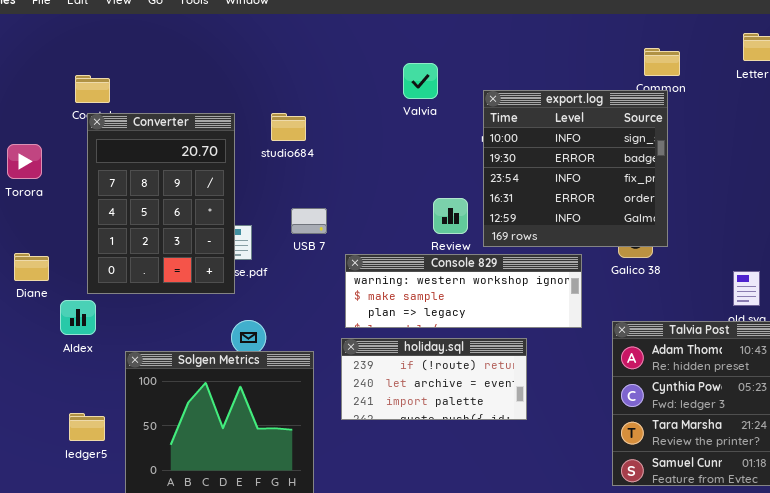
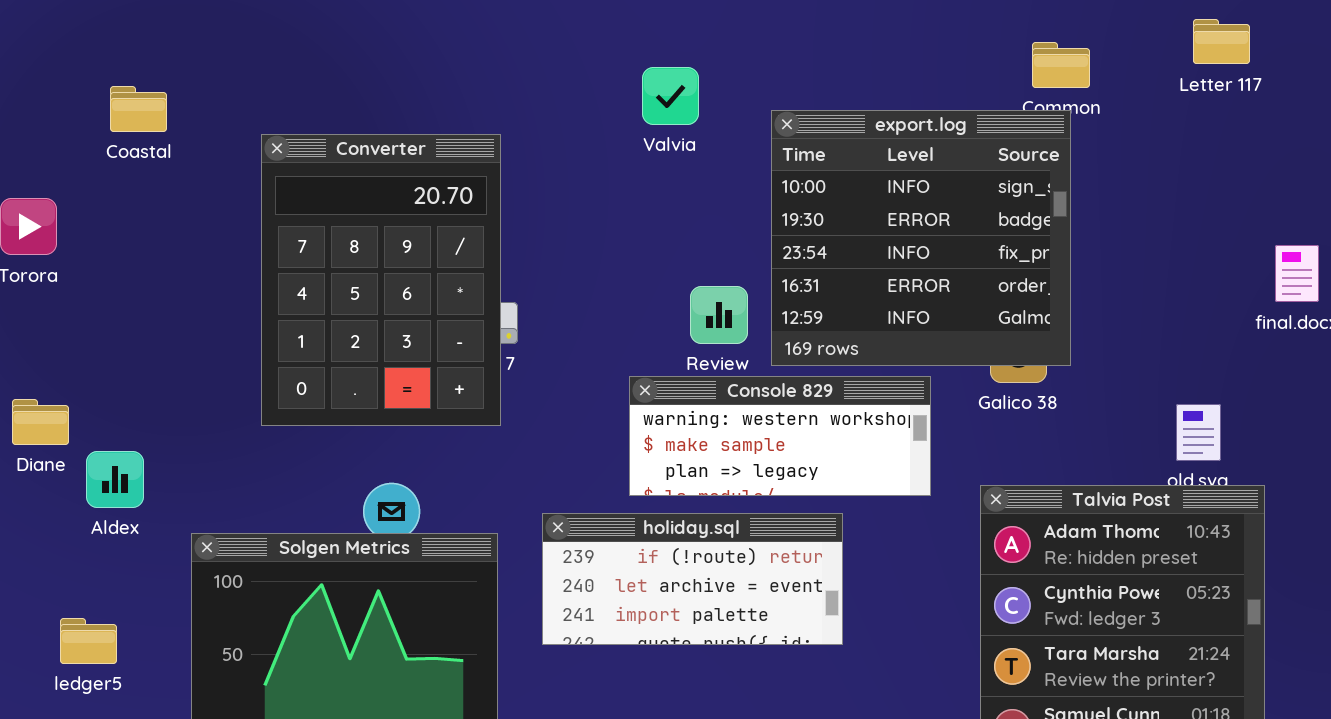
Converter: [87,113,235,294] -> [261,134,501,426], moved
Diane: [14,253,49,281] -> [12,399,69,445], moved
Console 829: [345,254,582,328] -> [629,376,931,496], resized
ledger5: [69,413,105,441] -> [60,618,117,664], moved

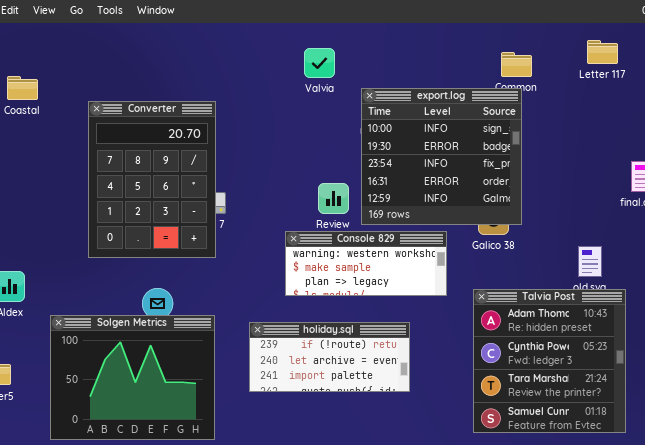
Valvia: [642,67,699,125] -> [304,48,335,78], moved
holiday.sql: [542,513,843,645] -> [249,322,410,392], moved

